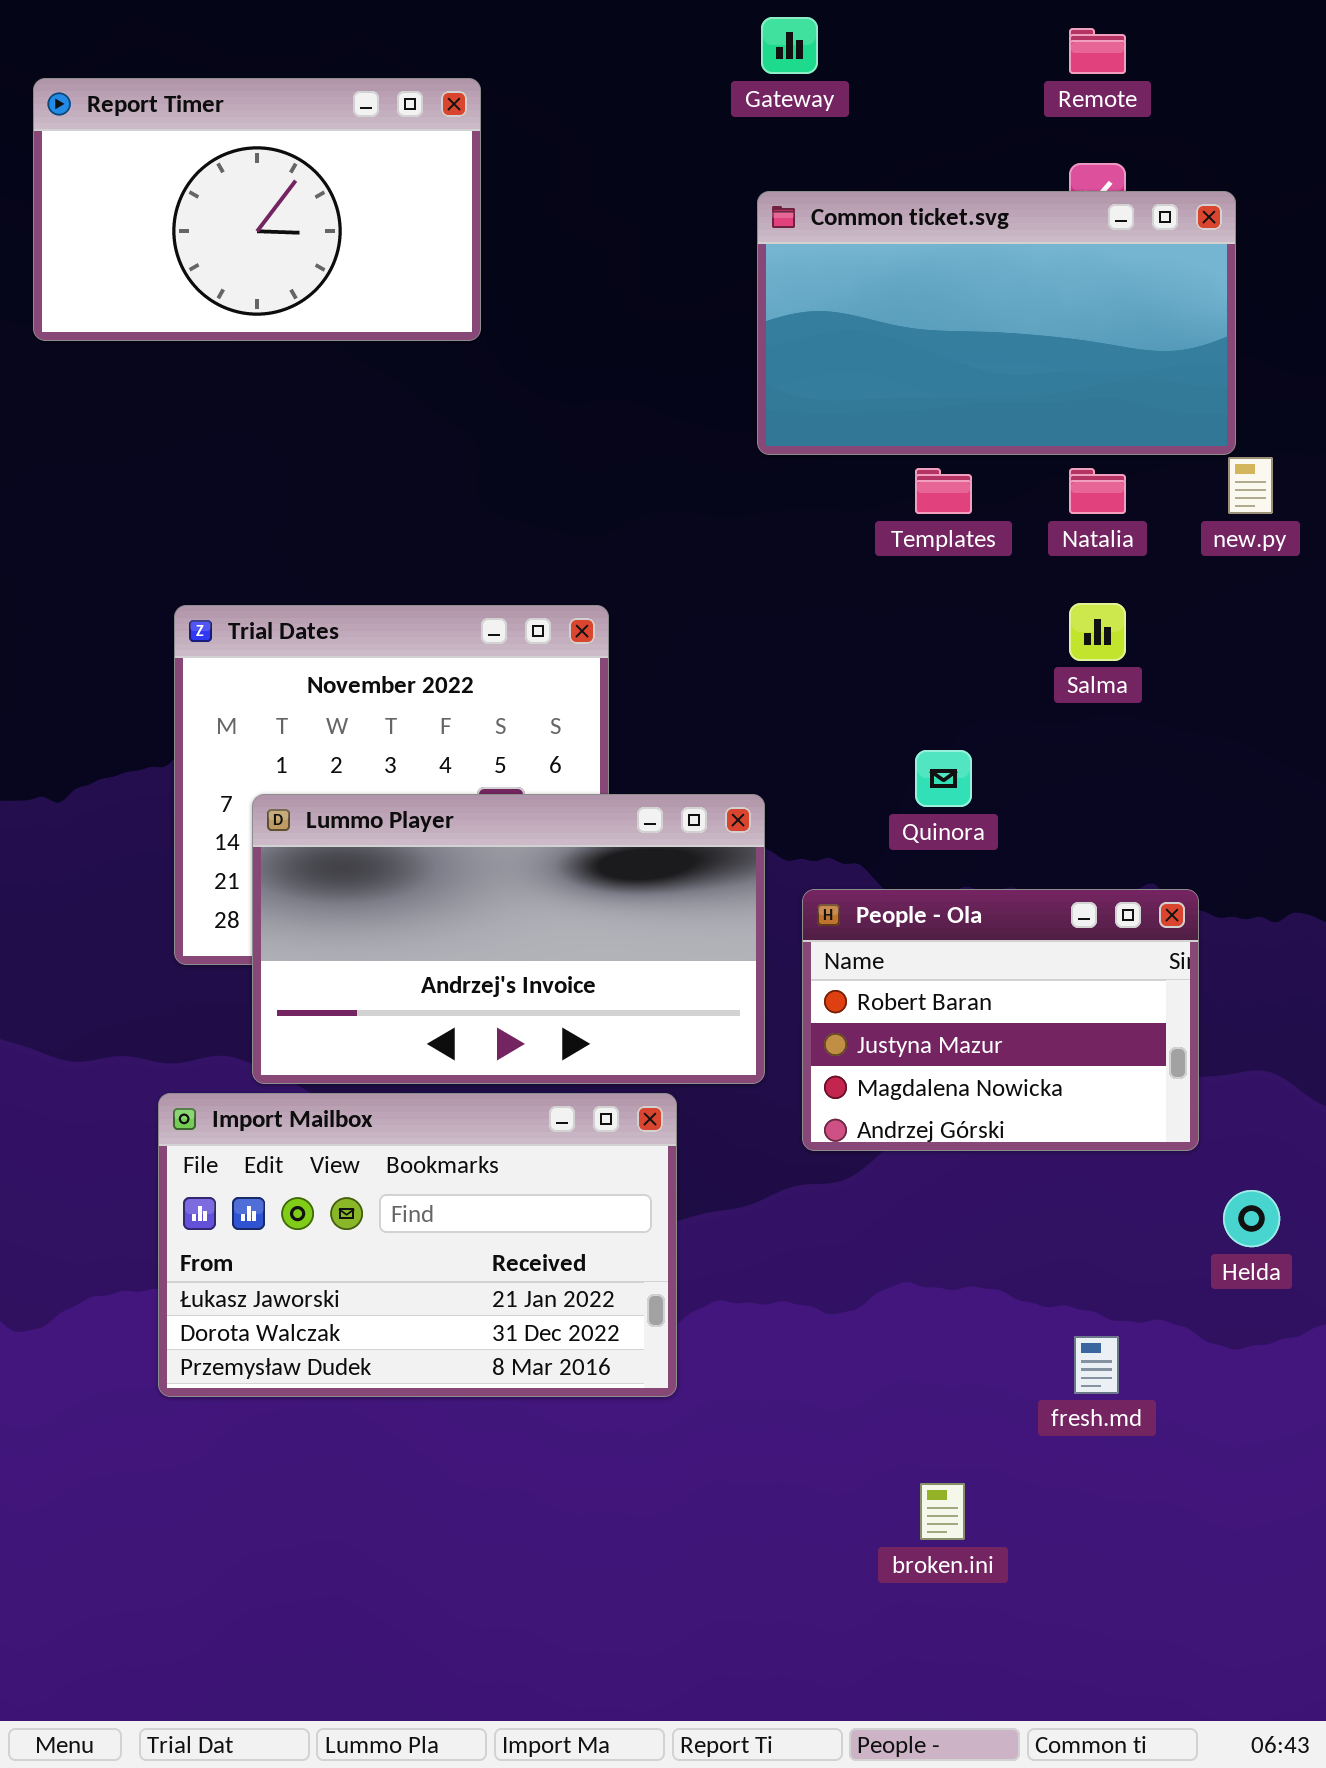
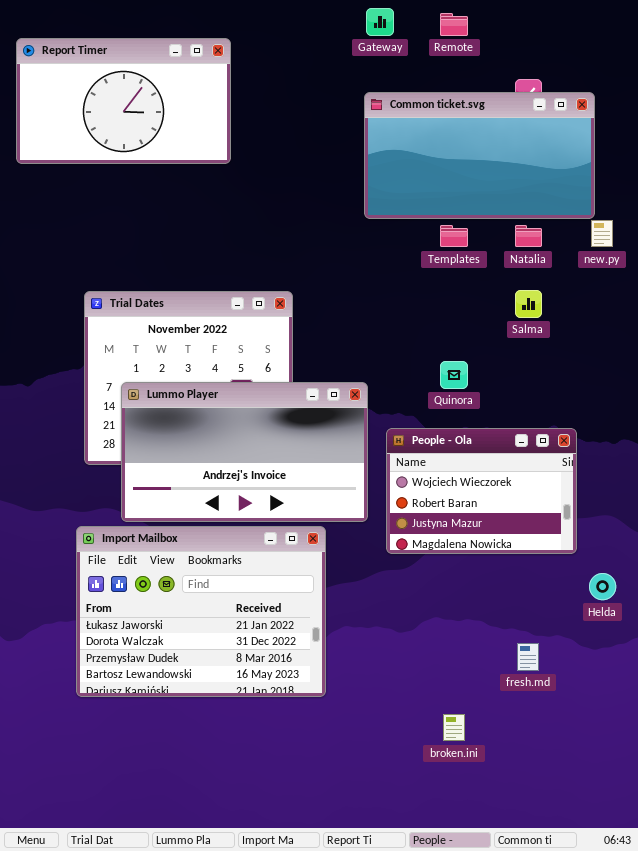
Remote: [1069,28,1126,74] -> [440,13,468,36], moved
People - Ola: [802,889,1199,1151] -> [386,428,577,554], scrolled up 1 row
Import Mailbox: [158,1093,677,1397] -> [76,526,326,697], resized

